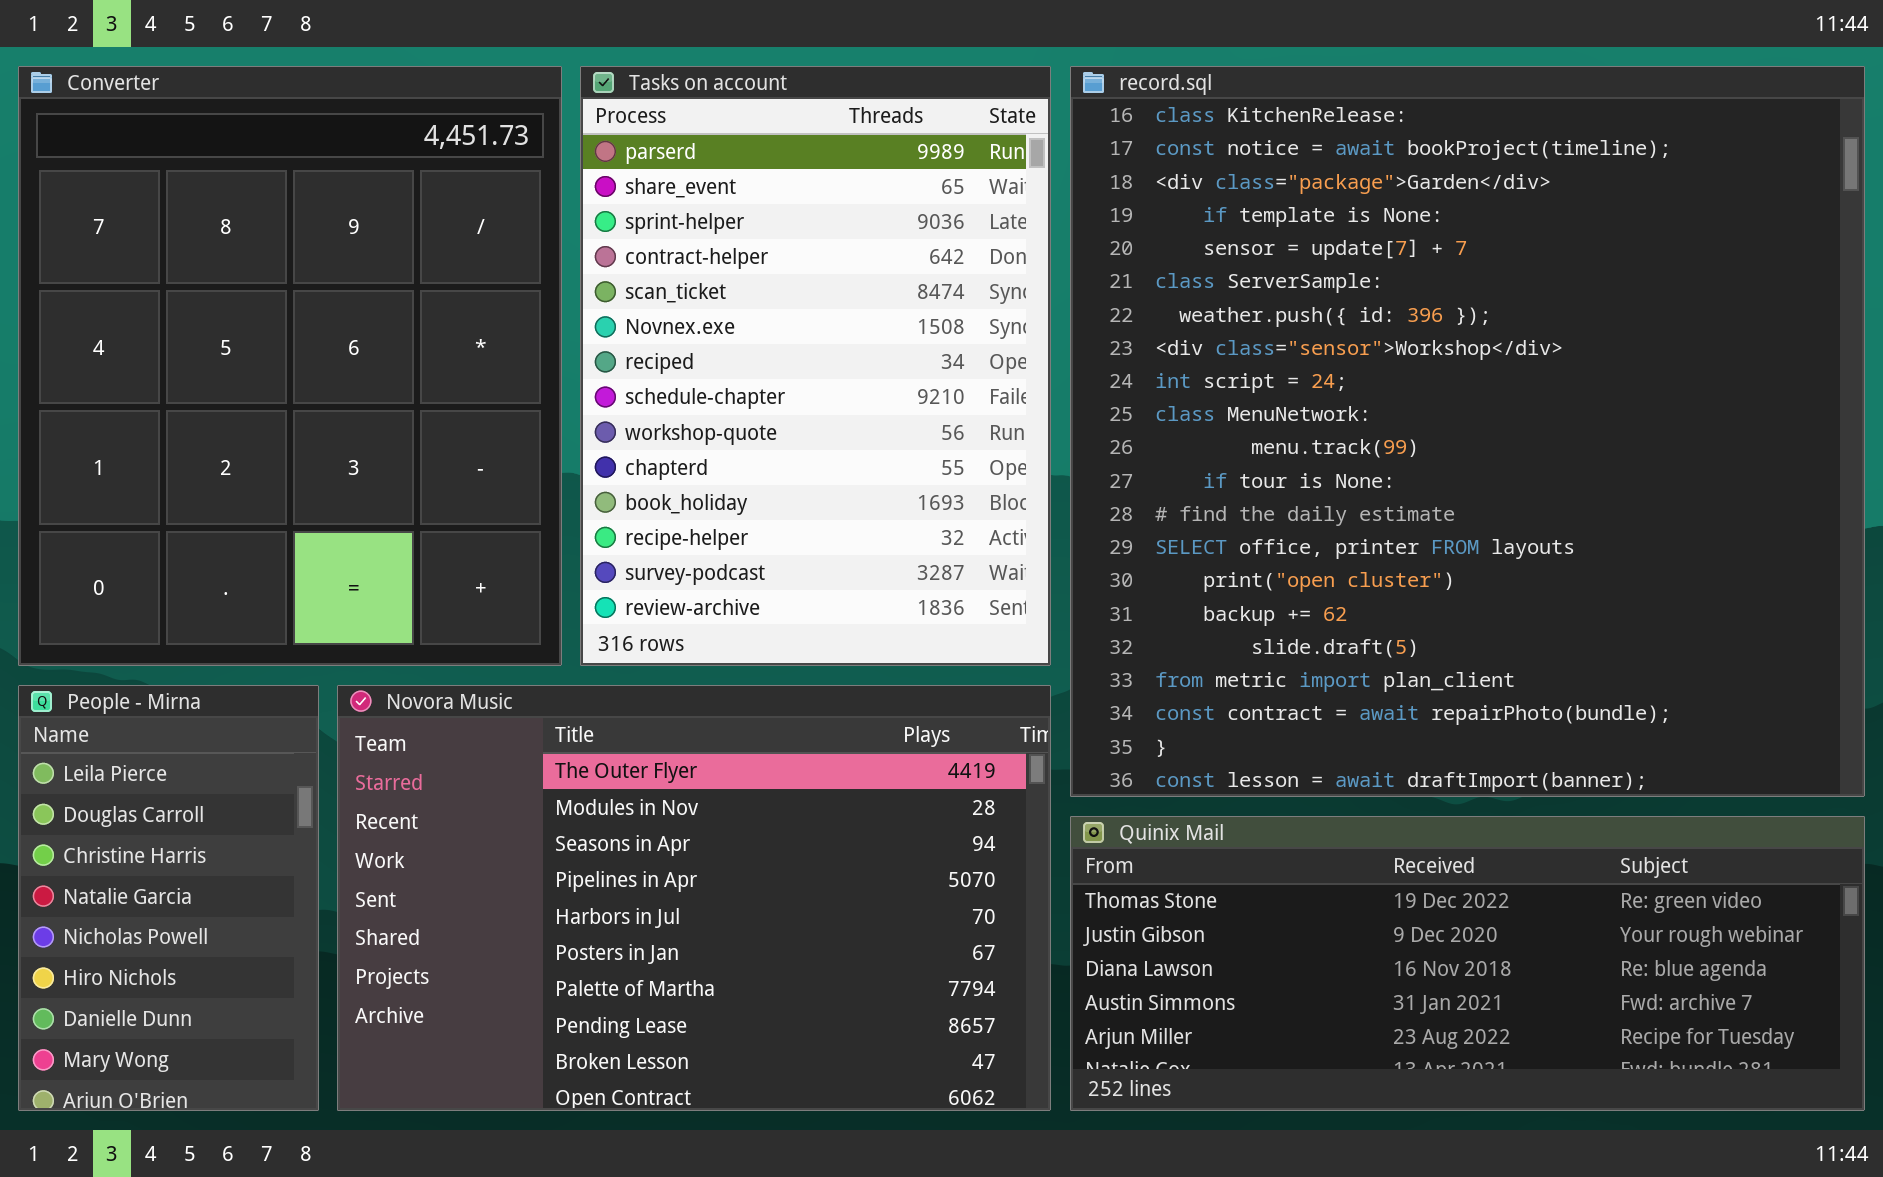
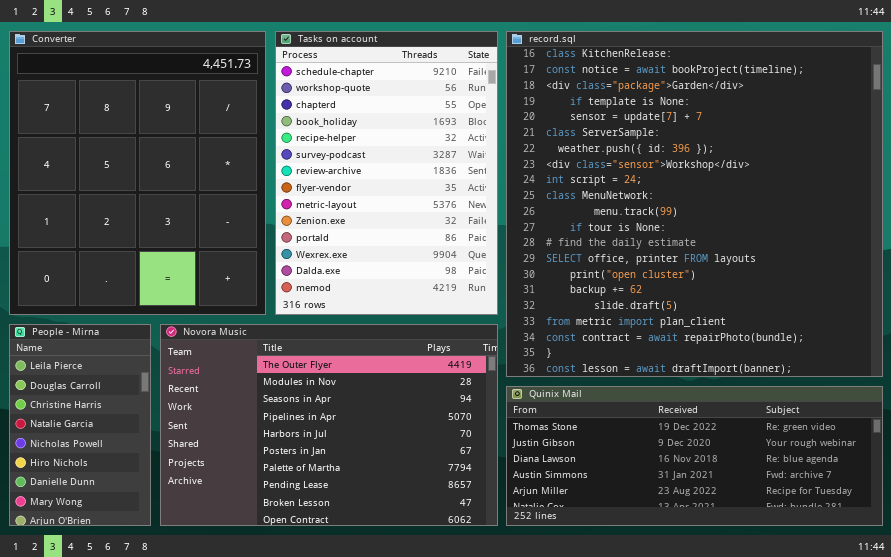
Tasks on account: [580,66,1051,666] -> [275,31,498,315], scrolled down 7 rows

